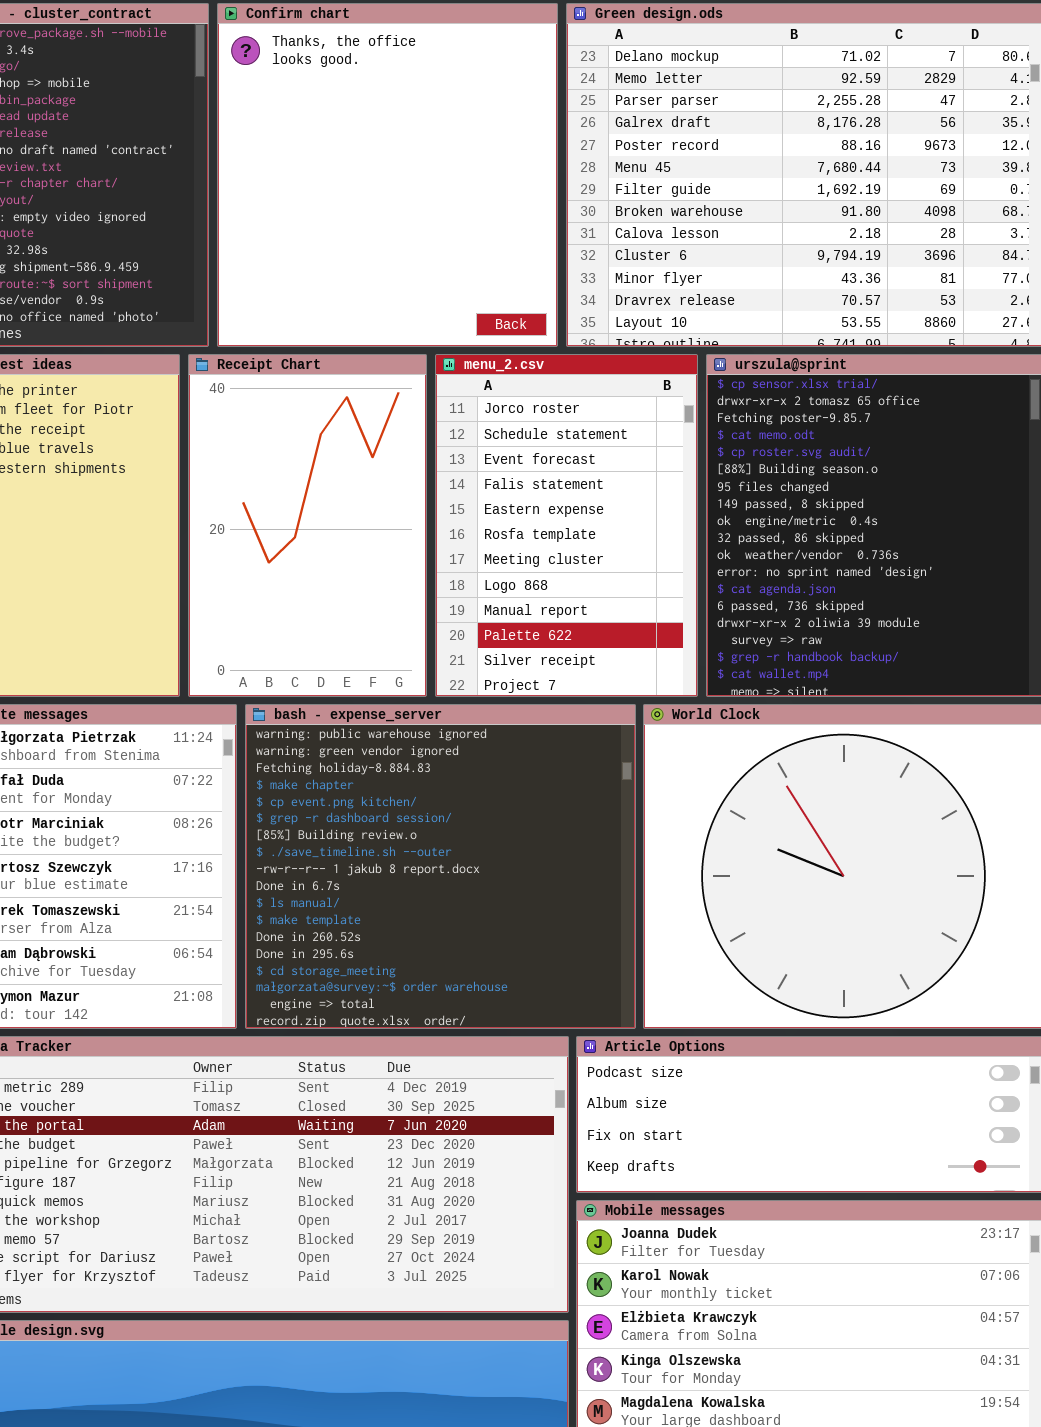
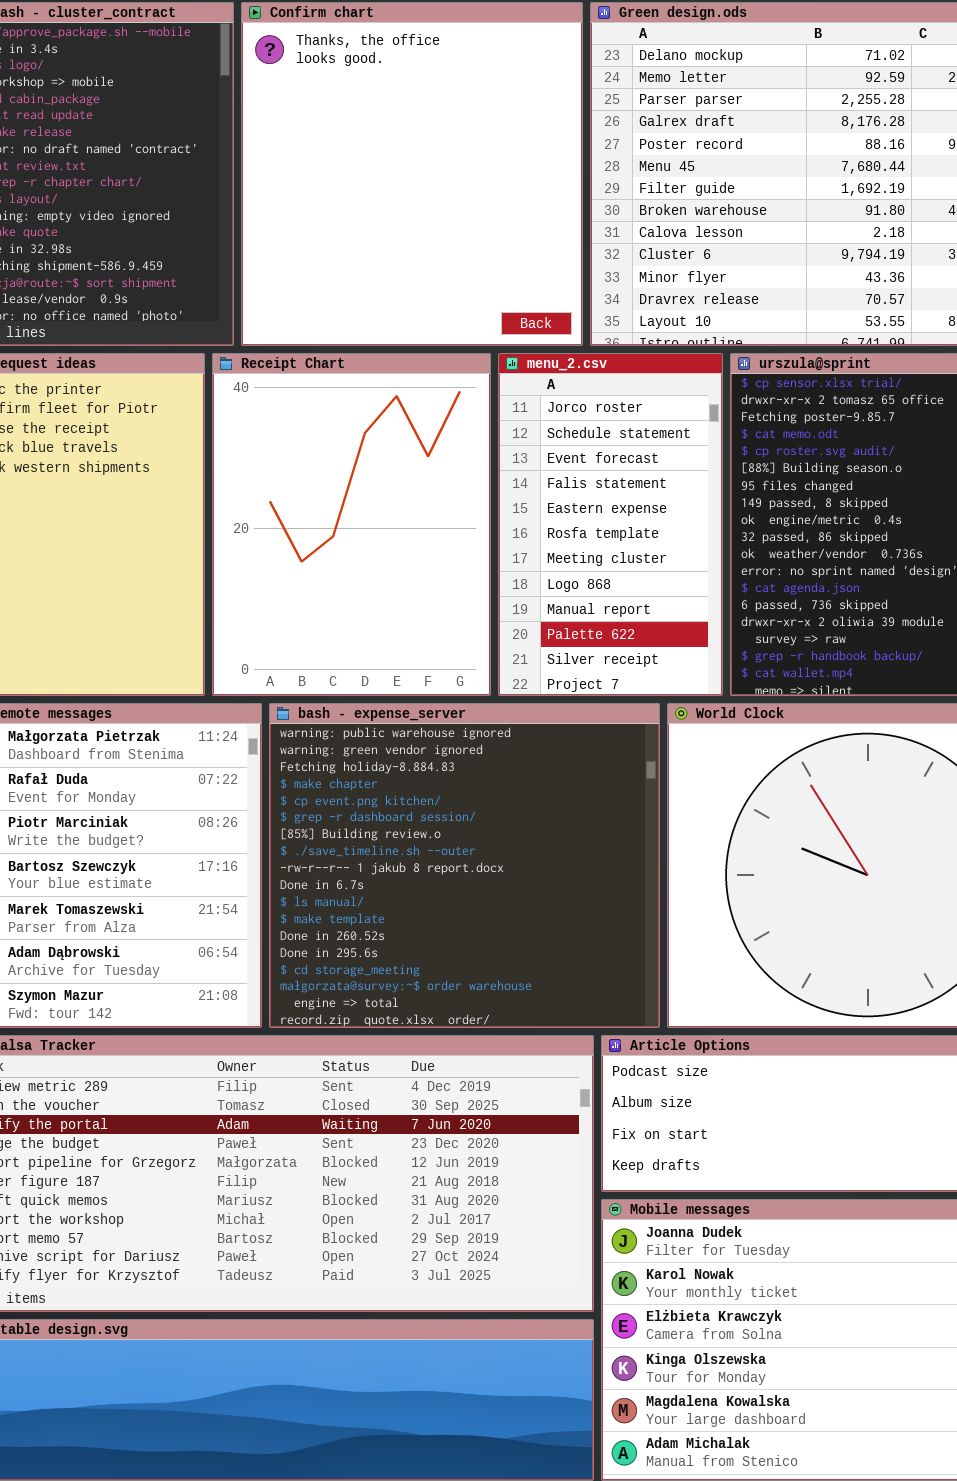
Receipt Chart: [188,354,427,697] -> [212,353,491,696], resized
menu_2.csv: [435,354,698,697] -> [498,353,723,696], resized

